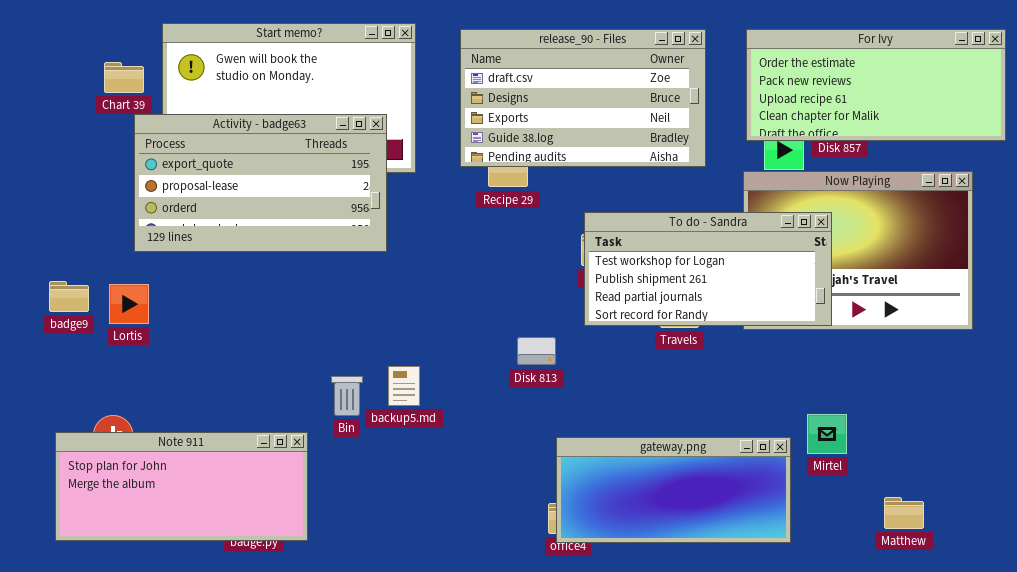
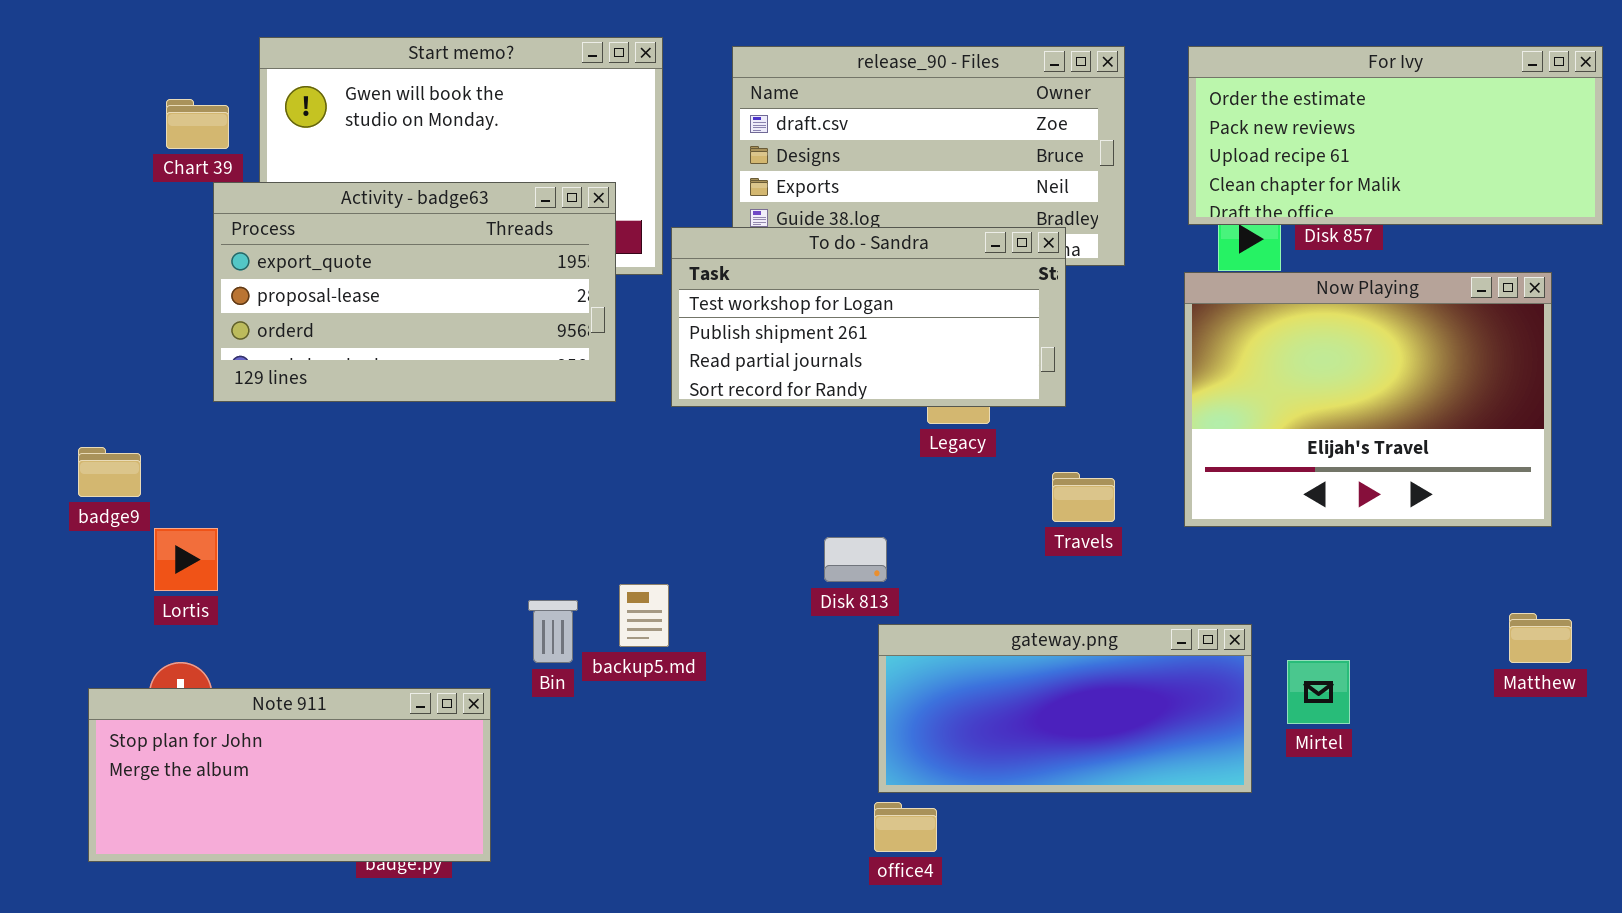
To do - Sandra: [584,212,832,326] -> [671,227,1066,407], moved
Lortis: [109,284,149,324] -> [154,528,218,591], moved
gateway.png: [556,437,791,543] -> [878,624,1252,793], moved
Matthew: [884,497,924,529] -> [1509,613,1572,663], moved

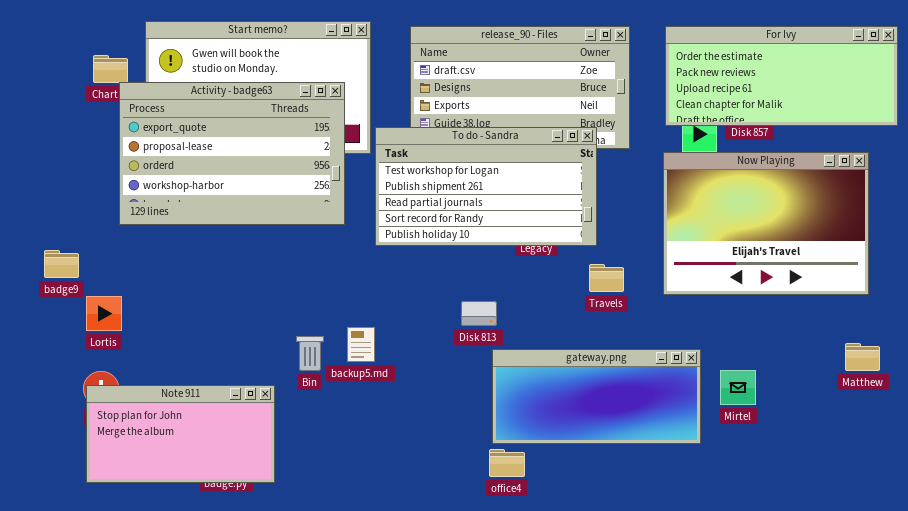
Activity - badge63: [213,182,616,402] -> [119,82,345,225], resized
To do - Sandra: [671,227,1066,407] -> [375,127,597,246], resized
Note 911: [88,688,491,862] -> [86,385,275,483], resized

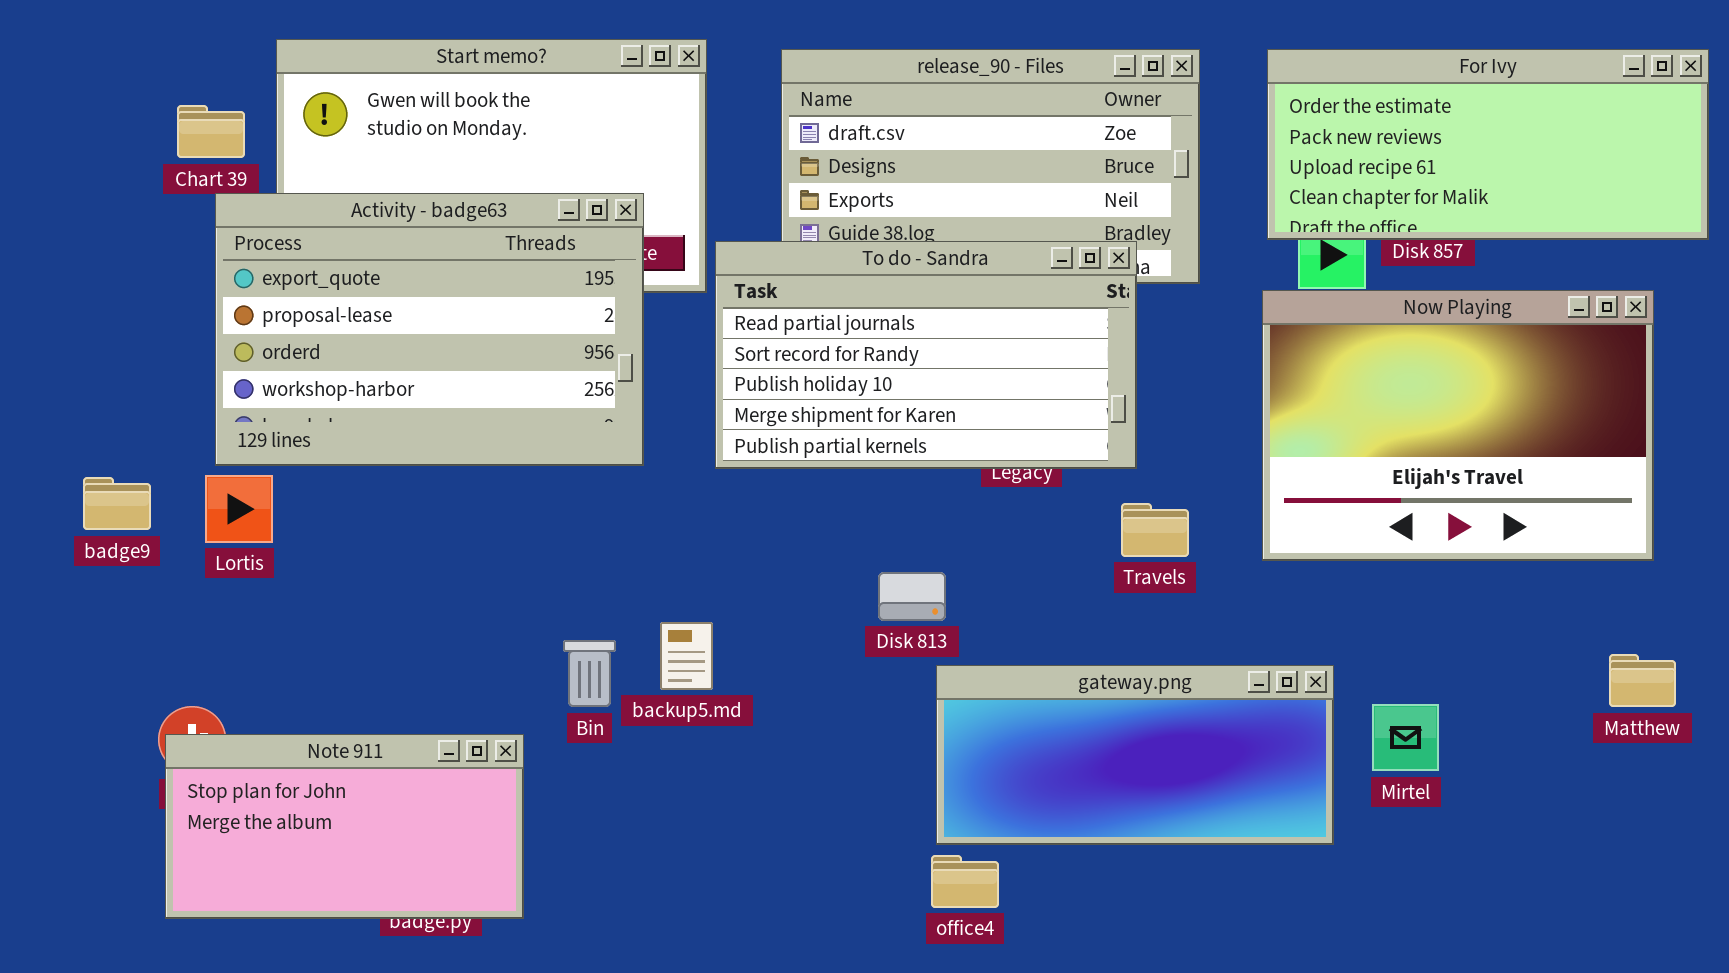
Activity - badge63: [119,82,345,225] -> [215,193,644,466], moved
To do - Sandra: [375,127,597,246] -> [715,241,1137,469], scrolled down 2 rows
Lortis: [86,296,122,331] -> [205,475,273,543], moved

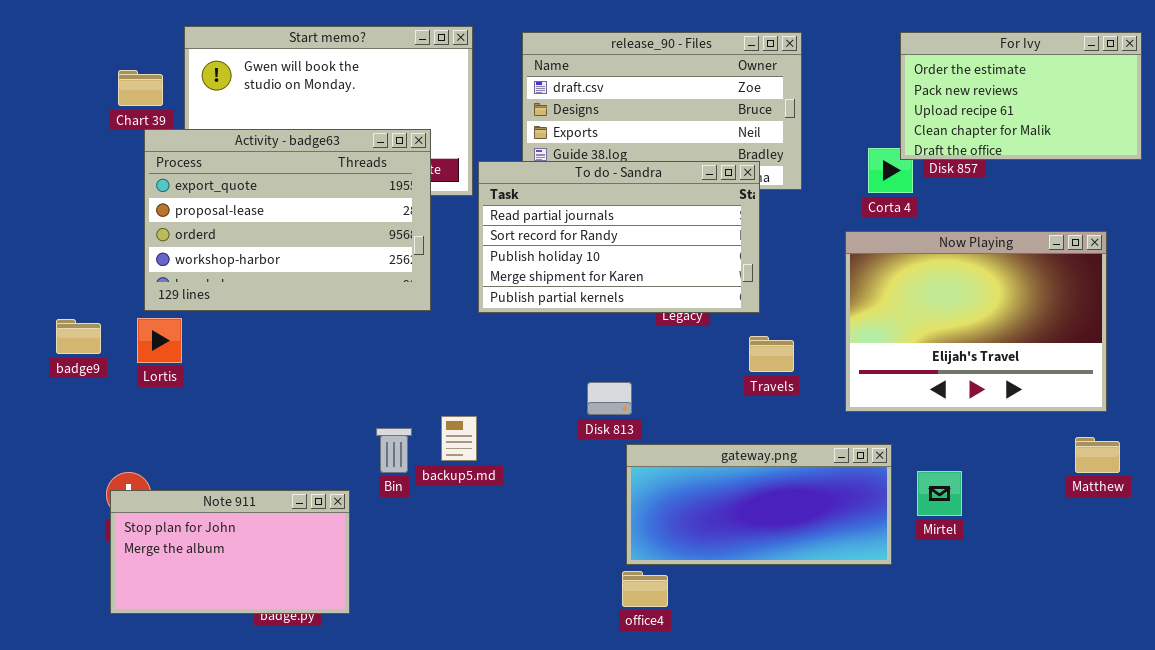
For Ivy: [1267,49,1709,240] -> [900,32,1142,160], resized
Now Playing: [1262,290,1654,561] -> [845,231,1107,412], moved

